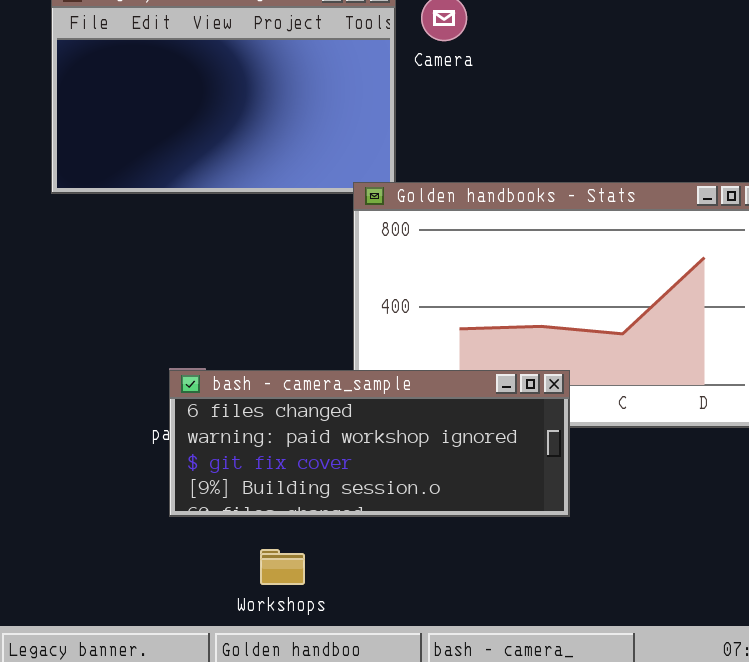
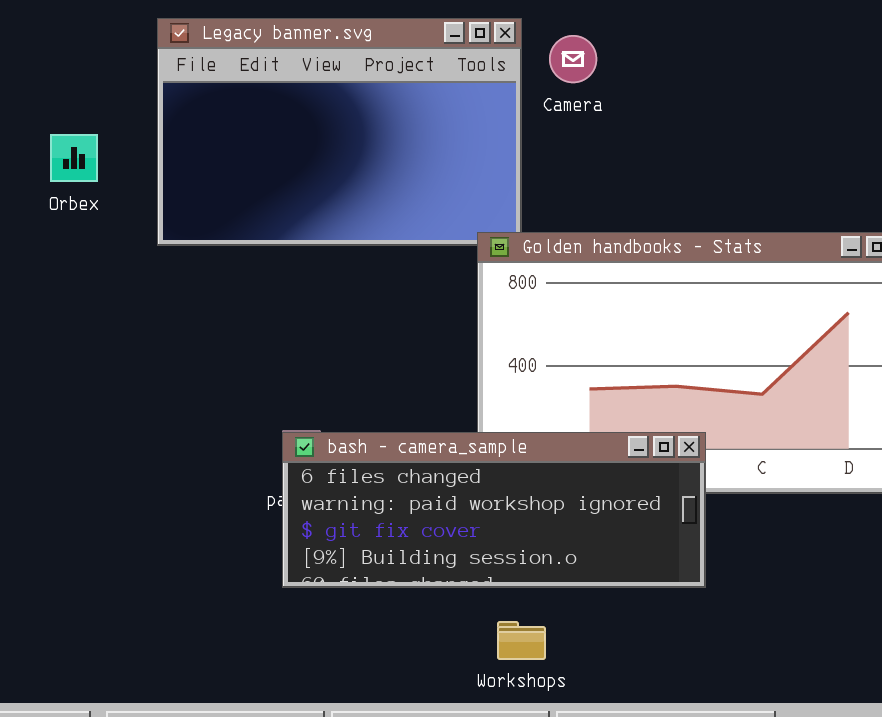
Workshops: [260,549,305,585] -> [497,621,546,660], moved

